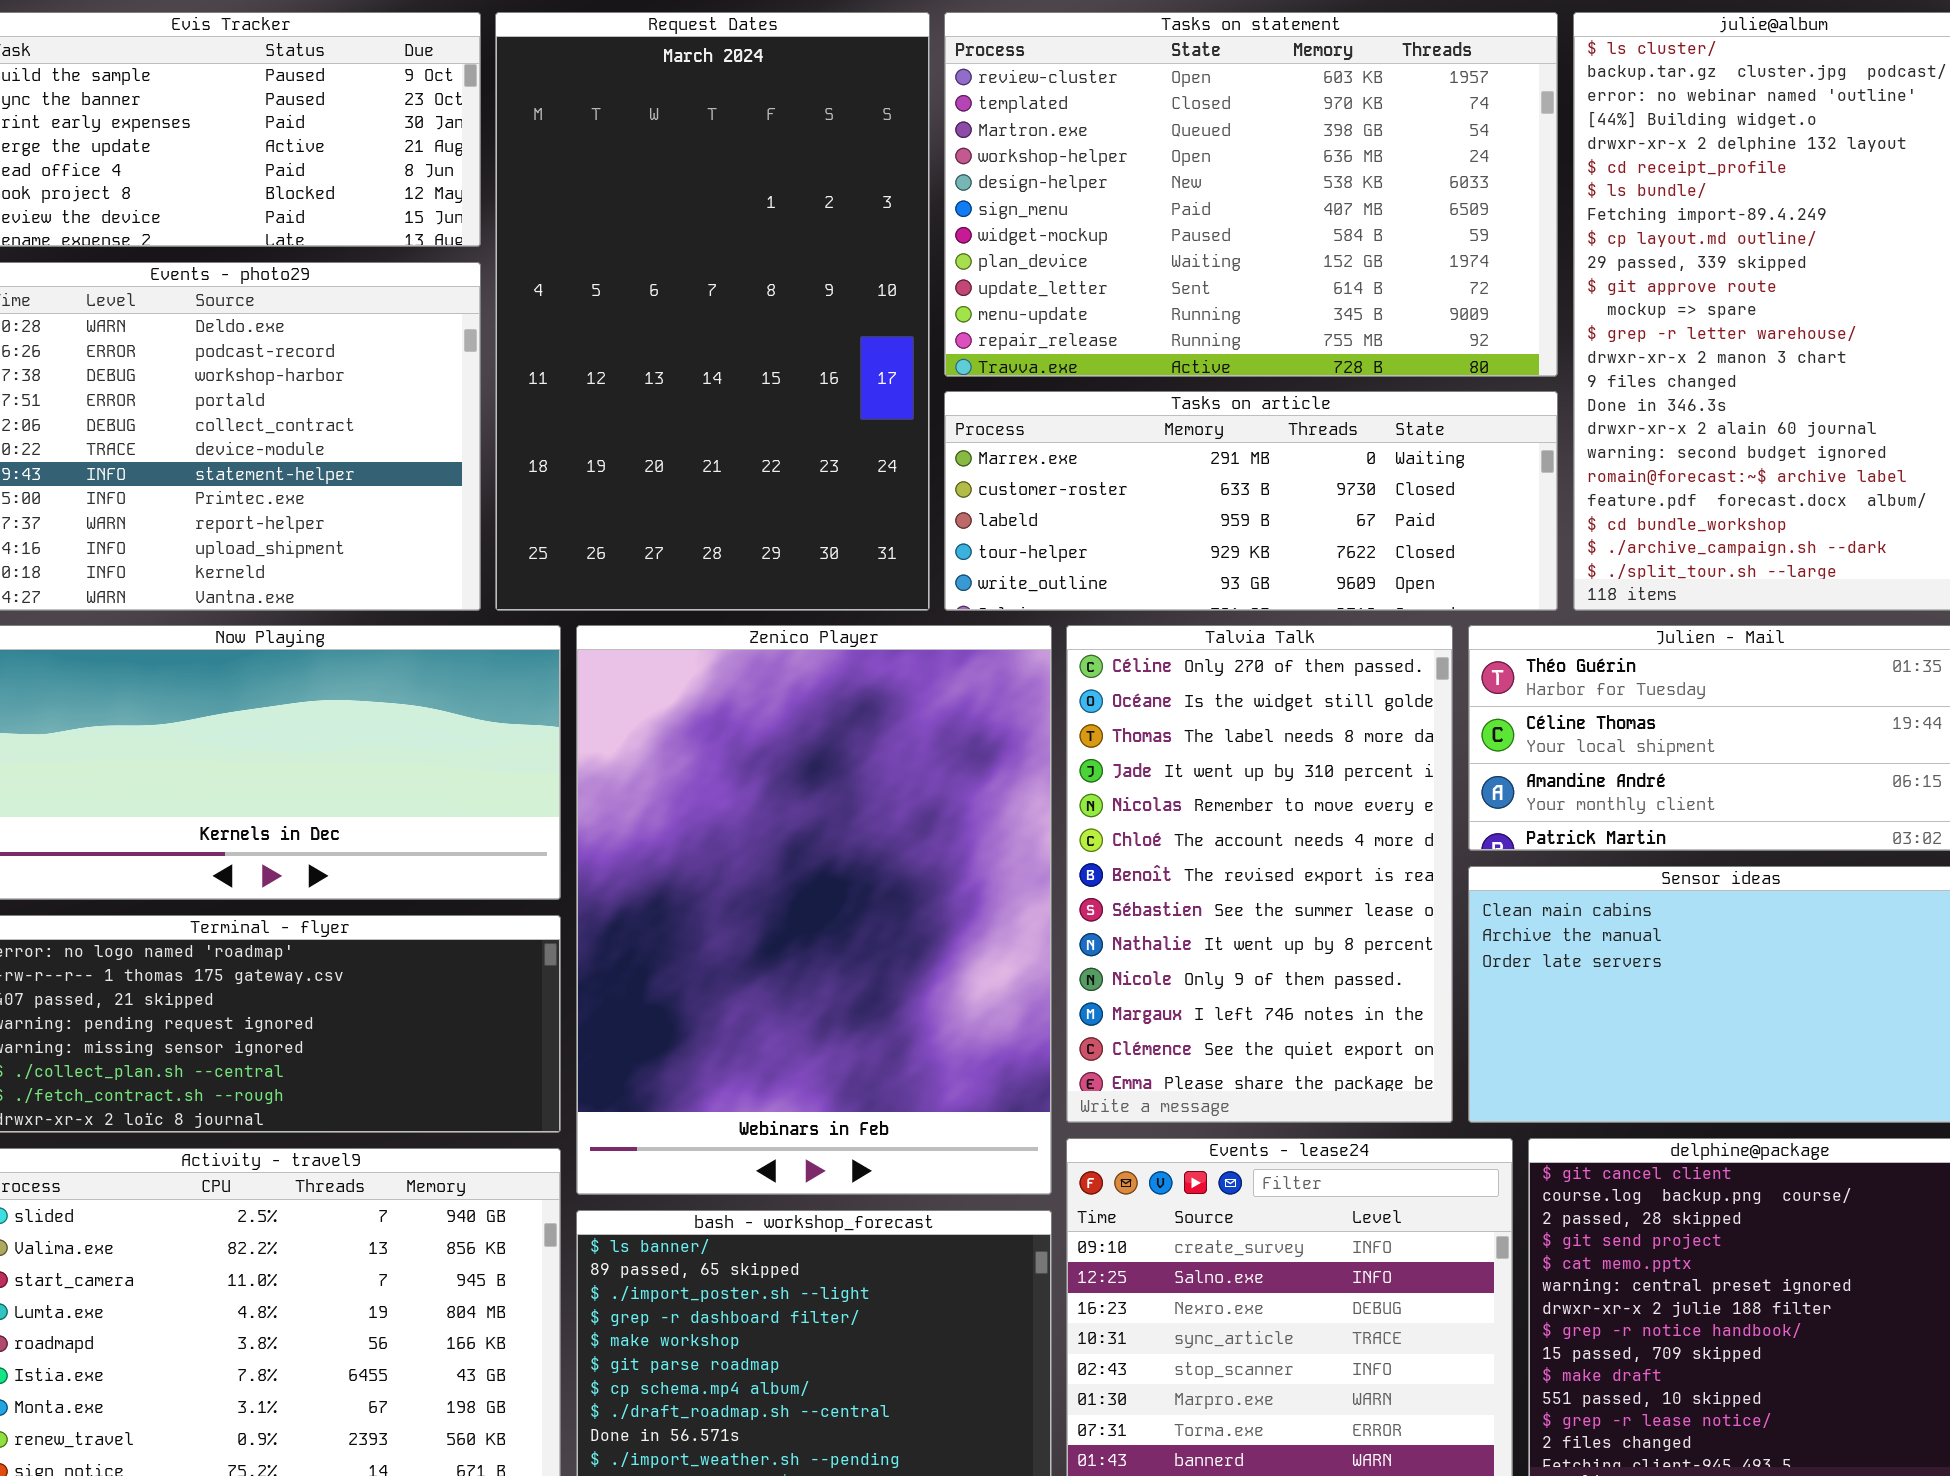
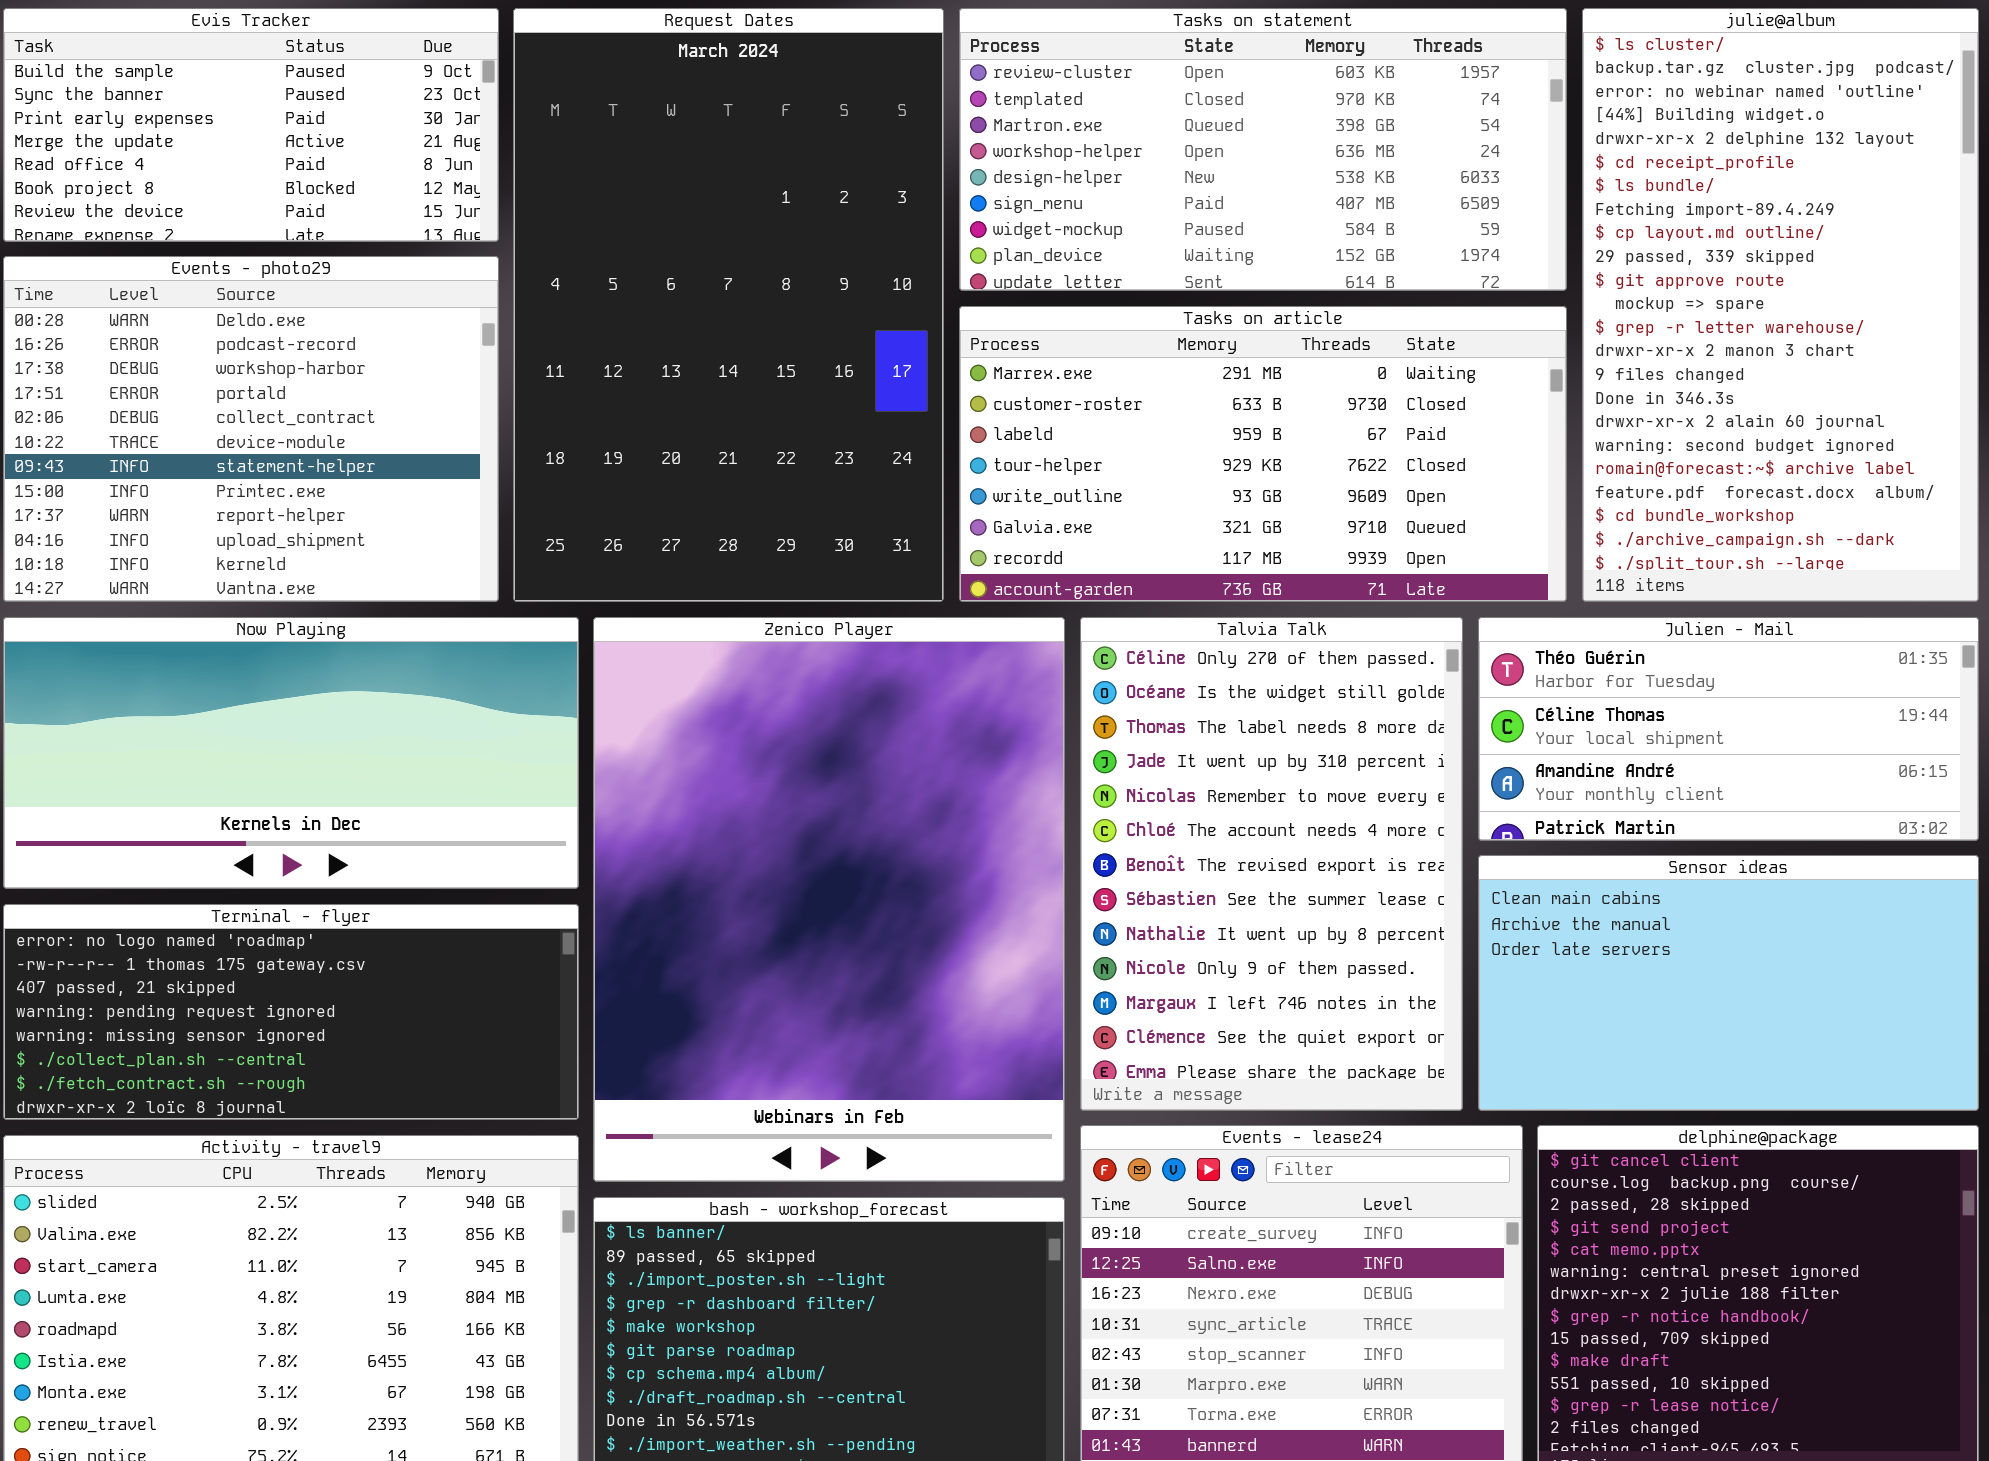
Tasks on statement: [944,12,1558,377] -> [959,8,1567,291], resized
Tasks on article: [944,391,1558,611] -> [959,306,1567,602], resized

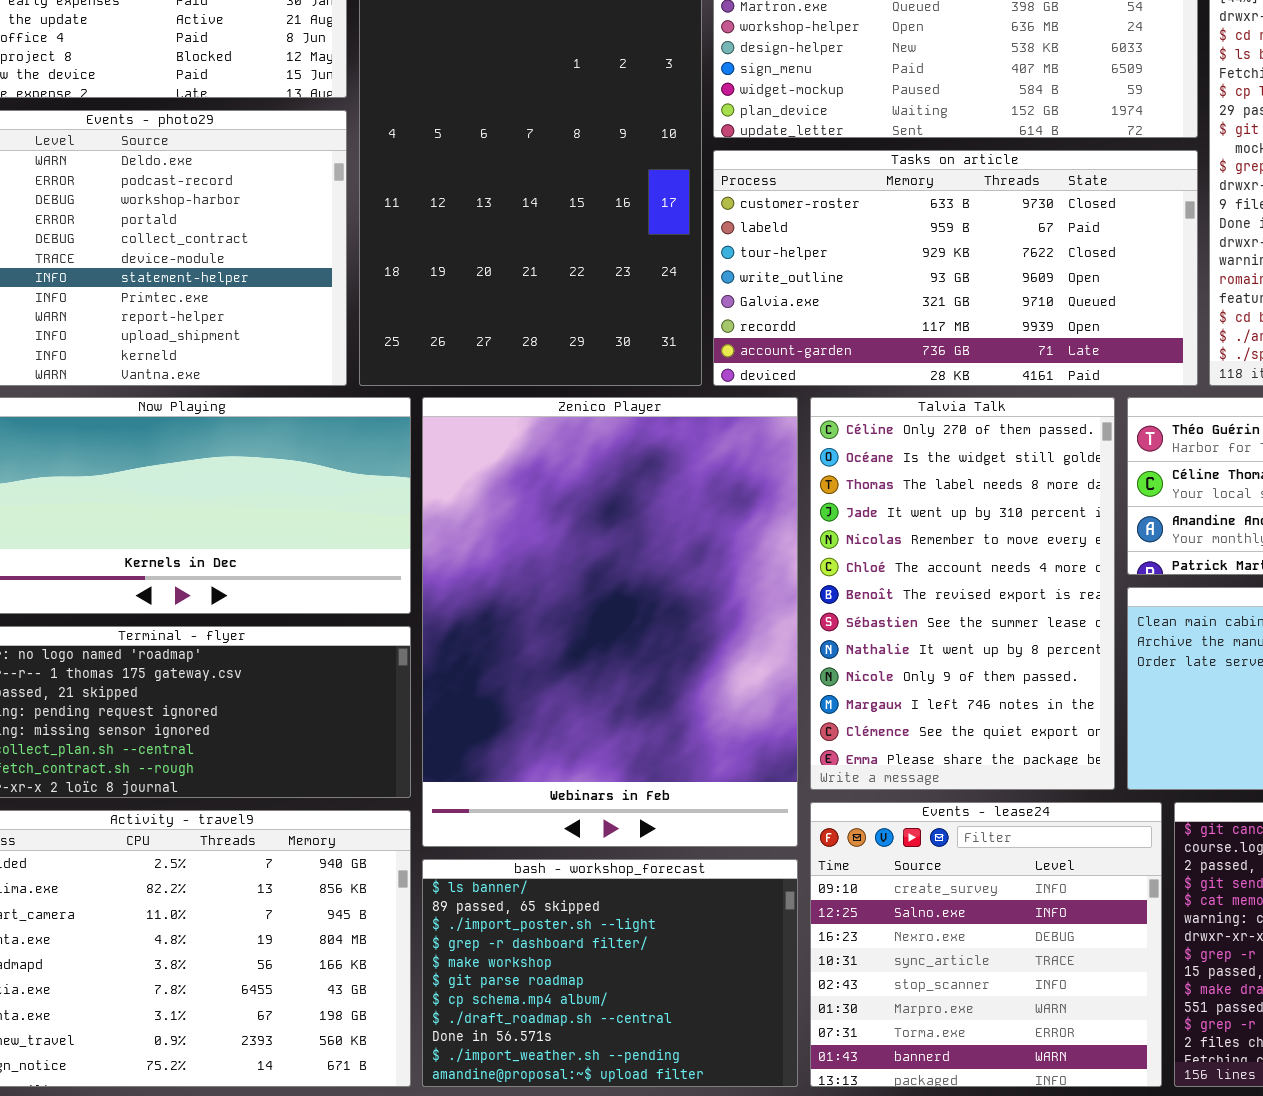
Tasks on article: [959,306,1567,602] -> [713,150,1198,386], scrolled down 1 row

